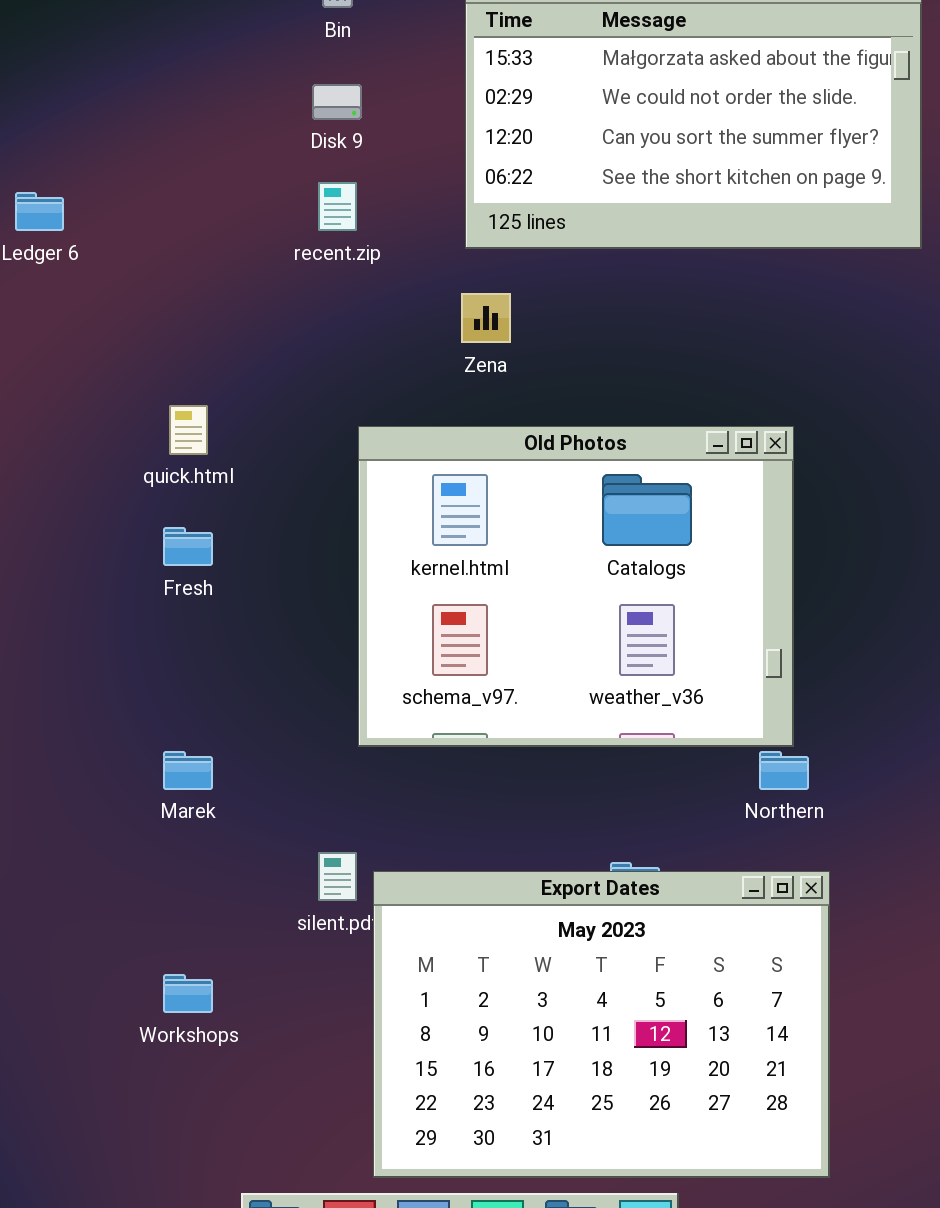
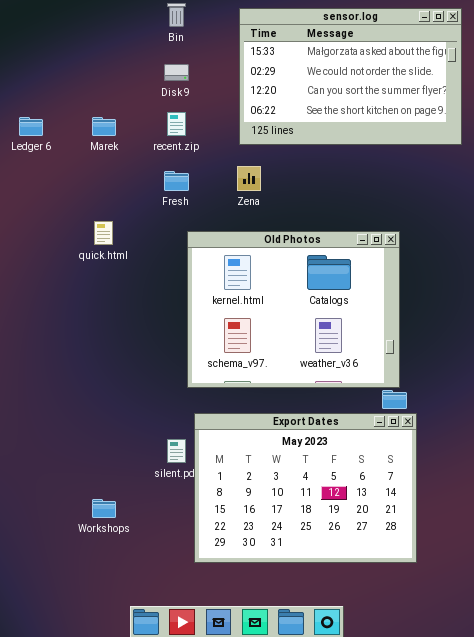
Fresh: [163,527,213,566] -> [164,171,189,191], moved
Marek: [163,751,213,790] -> [92,117,116,136], moved
Export Dates: [373,871,830,1178] -> [194,413,417,563], moved

